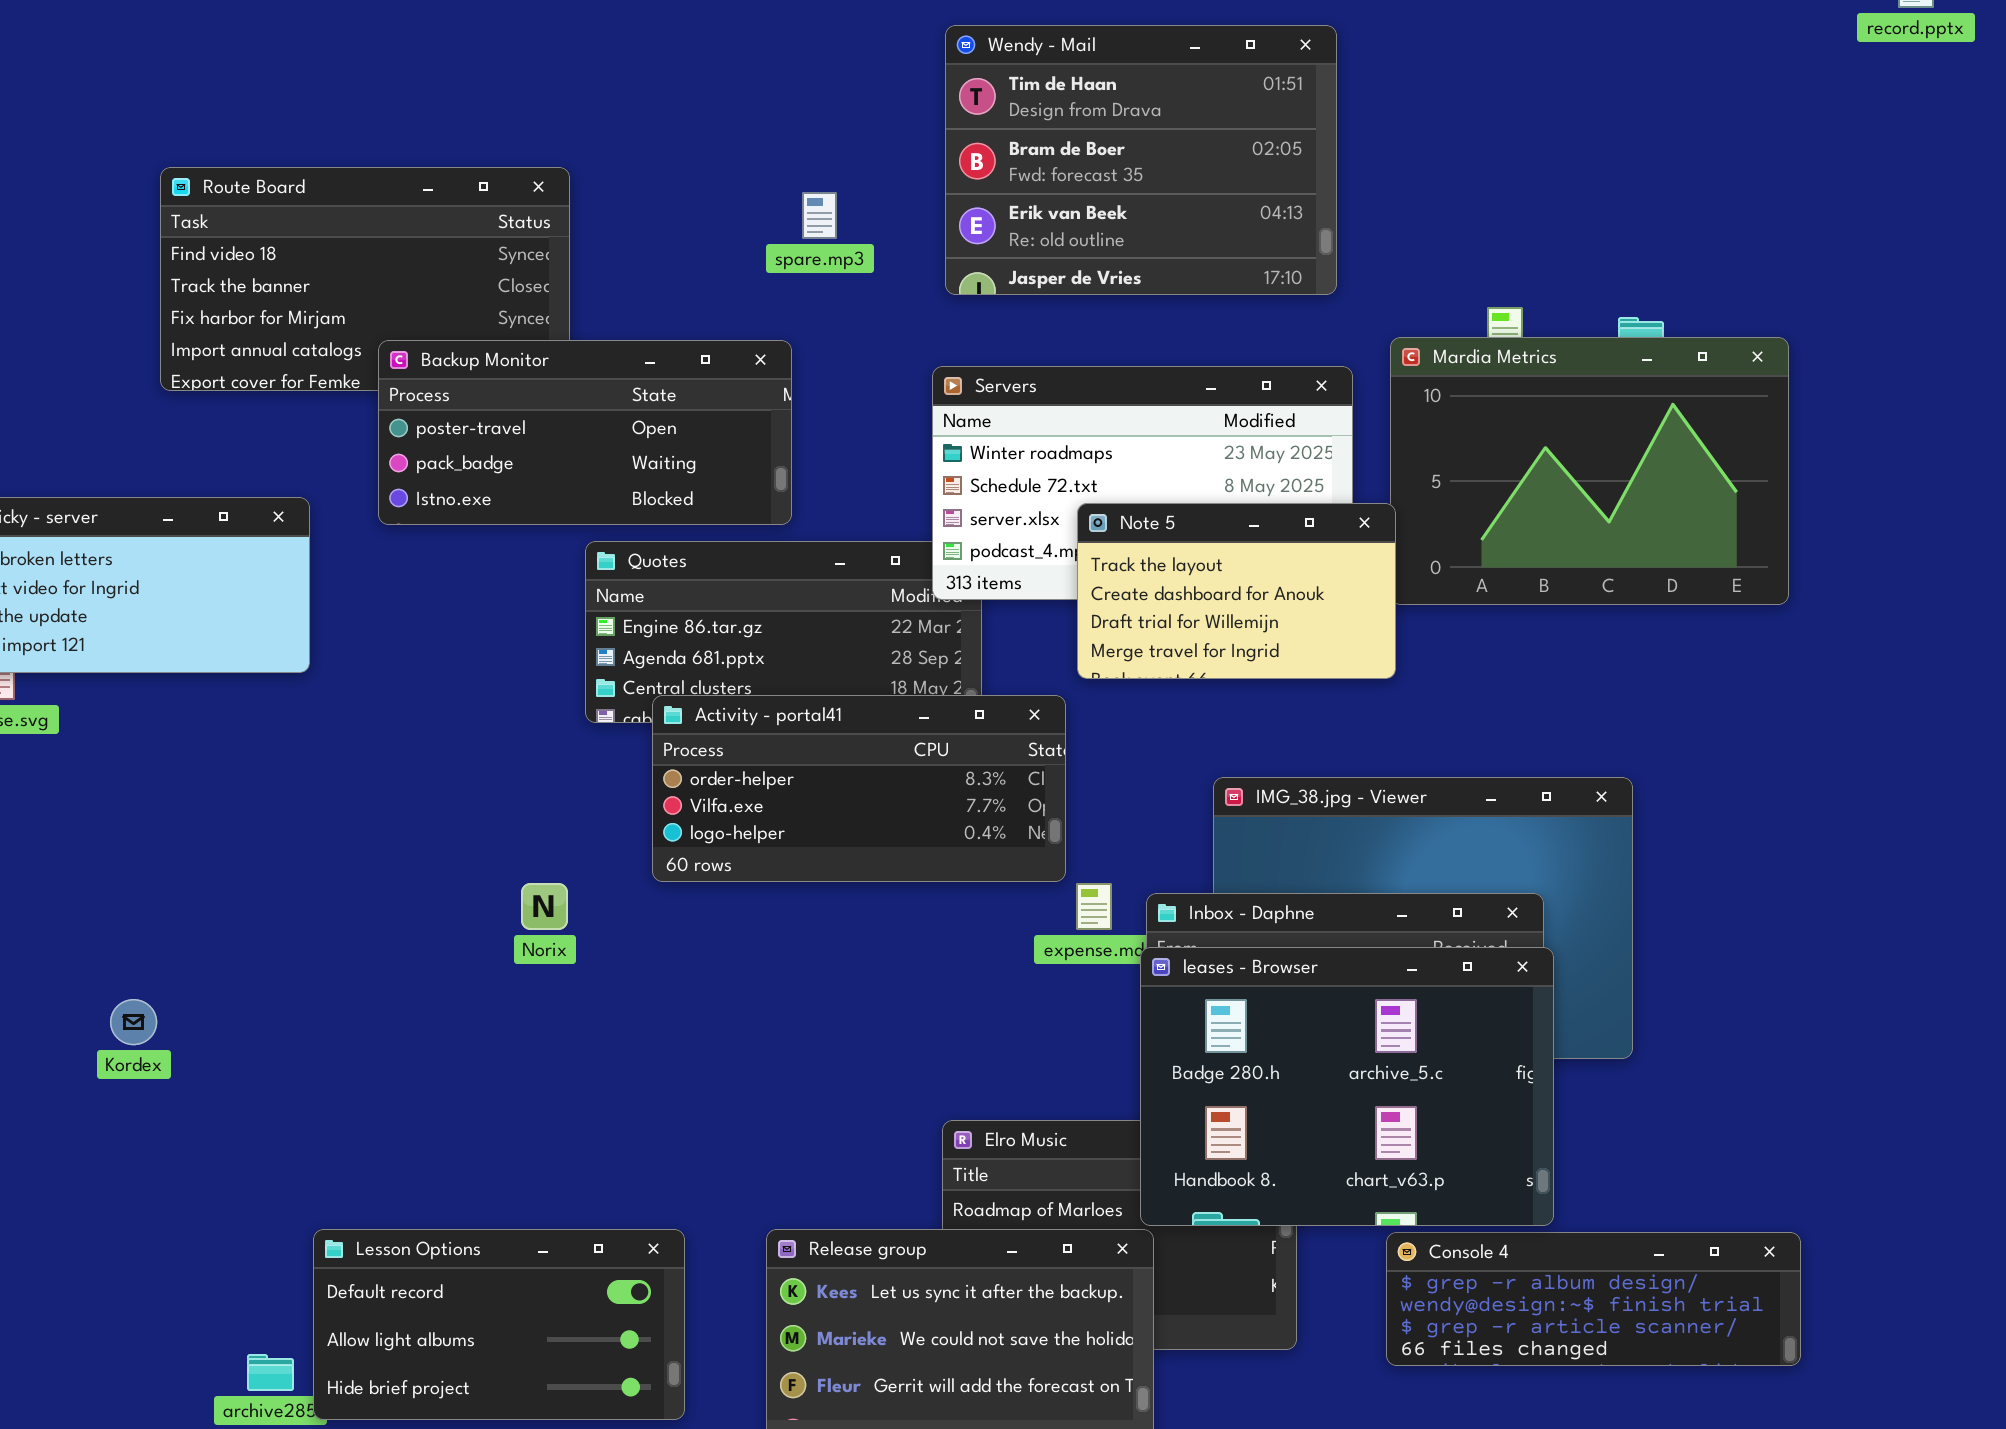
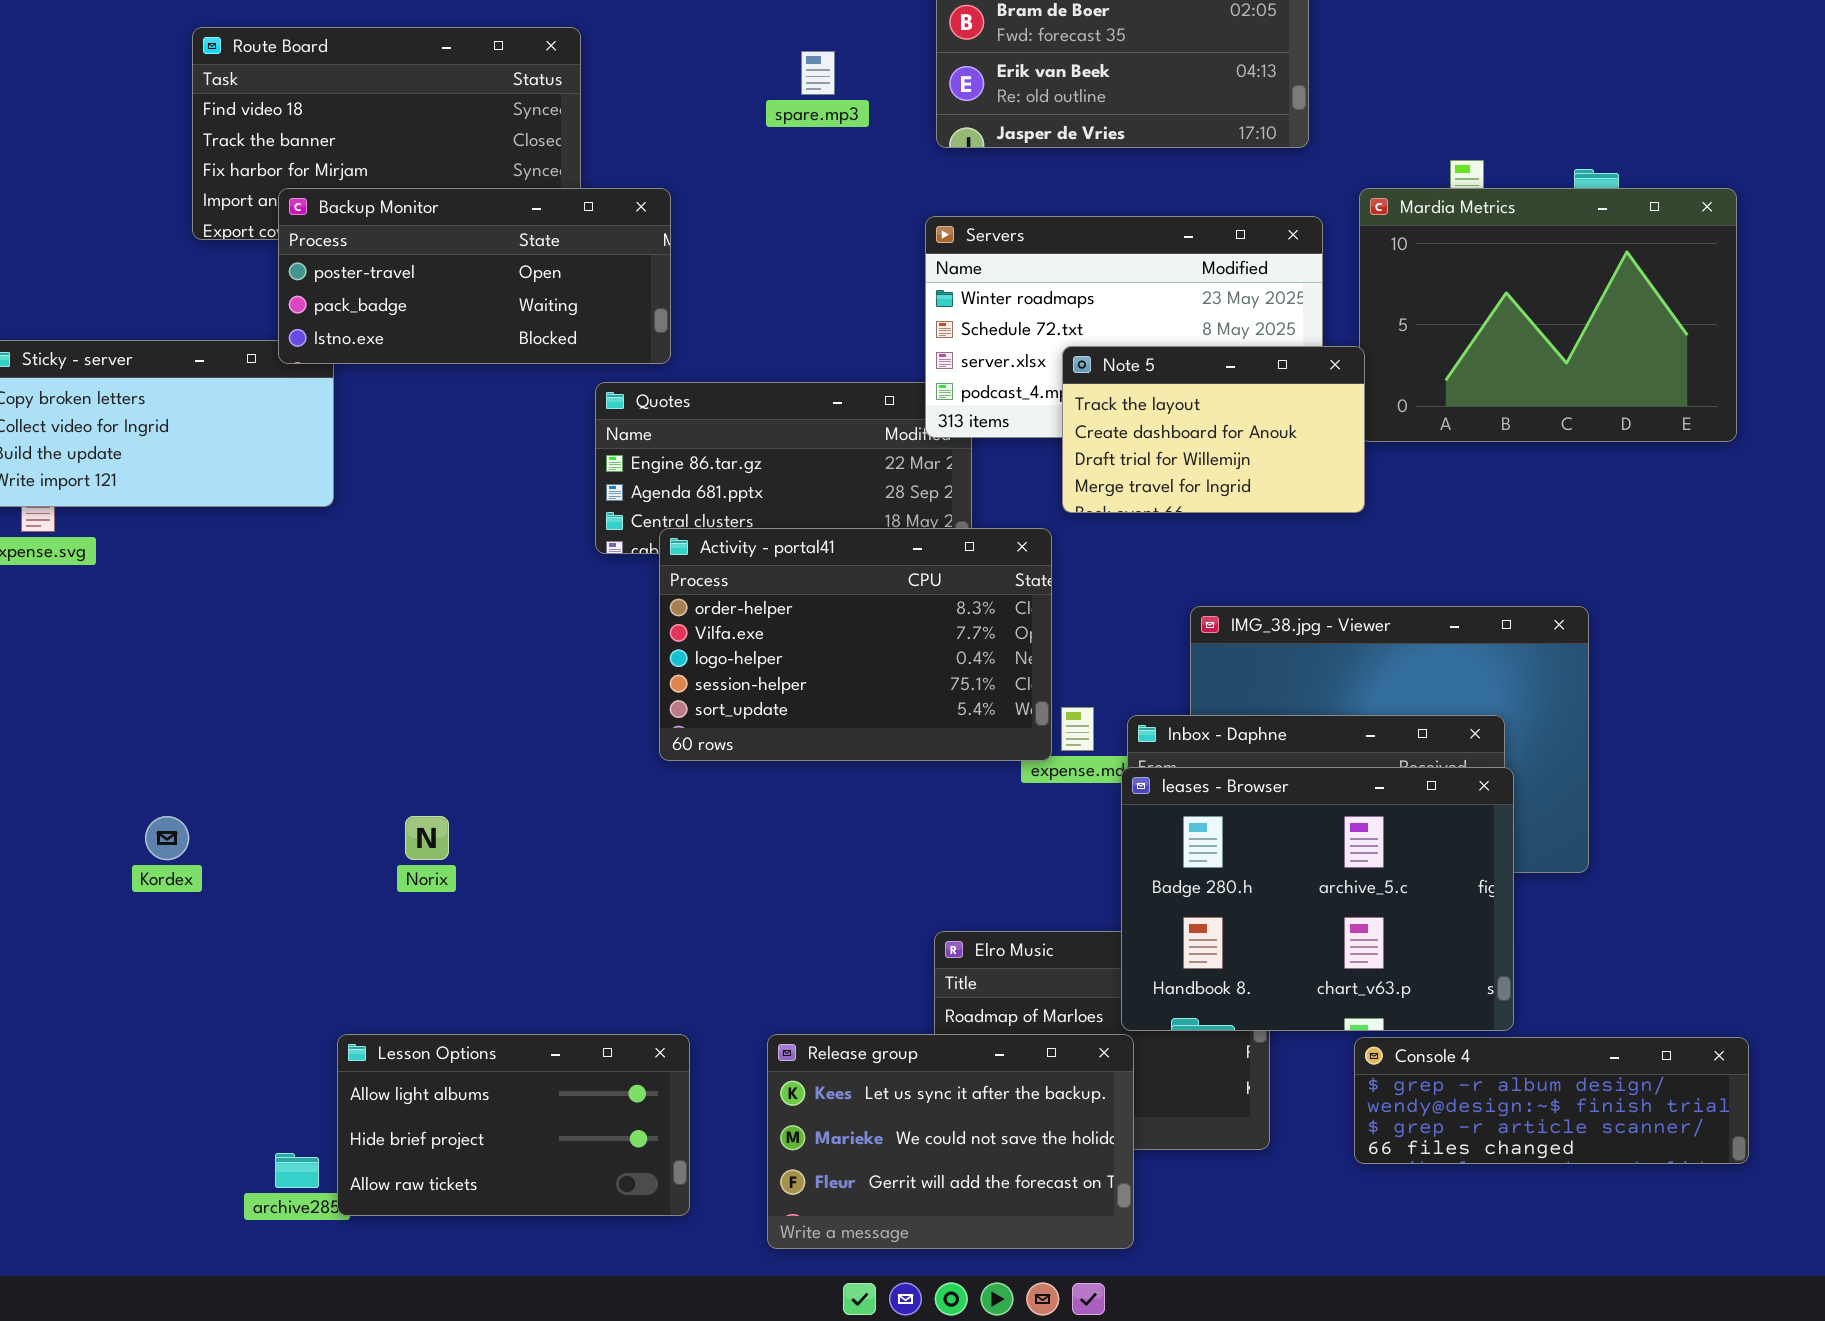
Backup Monitor: [378,340,792,525] -> [278,188,671,364], moved
Activity - portal41: [652,695,1066,882] -> [659,528,1052,761], resized
Norix: [521,883,568,930] -> [405,816,449,860], moved
Lesson Options: [313,1229,685,1420] -> [337,1034,690,1216], scrolled down 1 row

